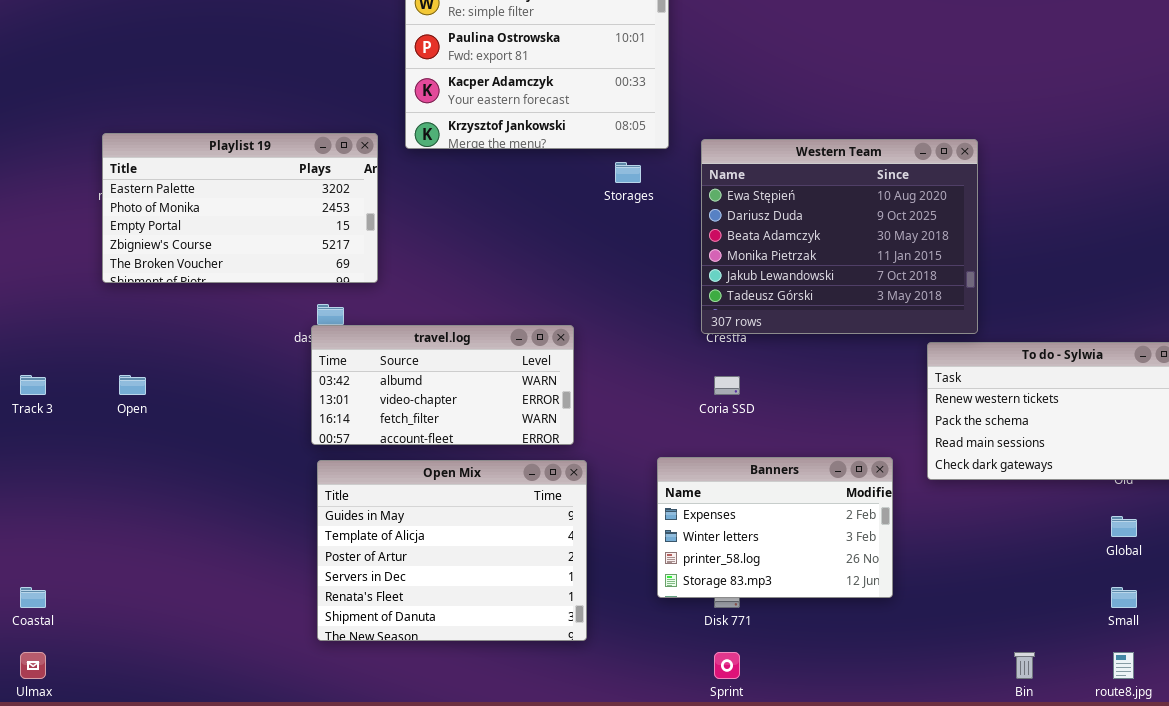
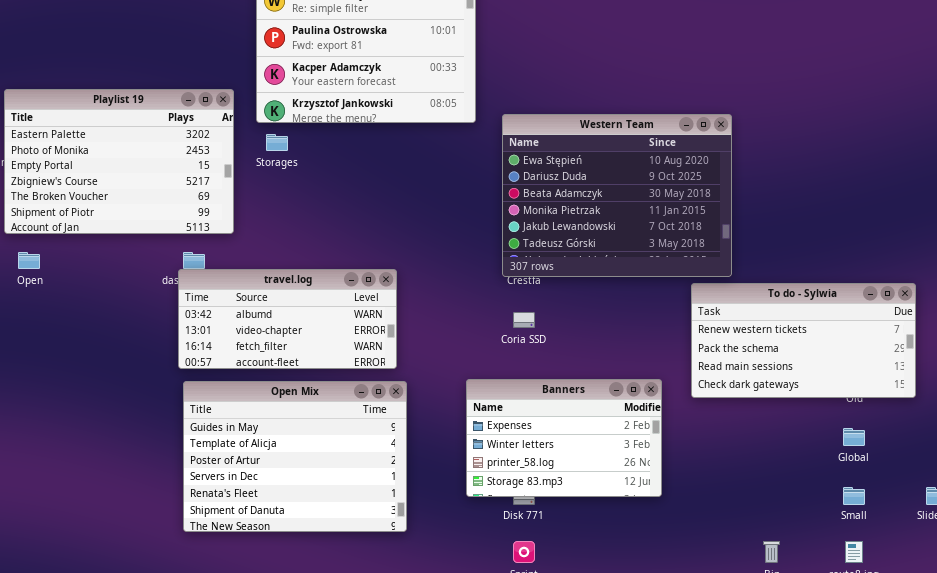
Playlist 19: [102,133,378,283] -> [4,89,234,234], resized
Storages: [615,162,641,183] -> [266,134,288,151], moved
Open: [119,375,146,395] -> [18,252,40,269], moved

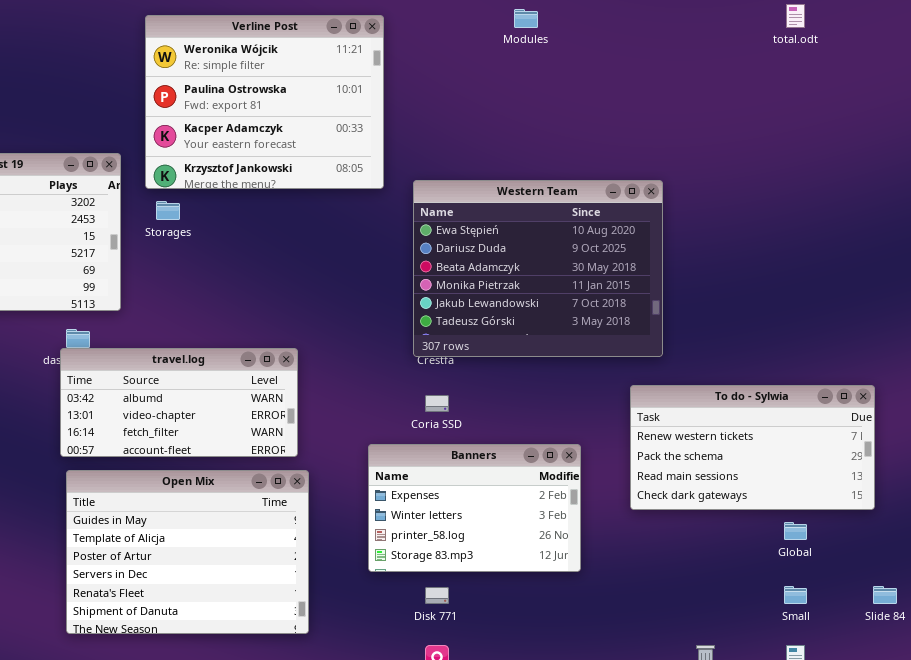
To do - Sylwia: [691,283,916,398] -> [630,385,875,510], moved
Banners: [466,379,662,497] -> [368,444,581,572], moved

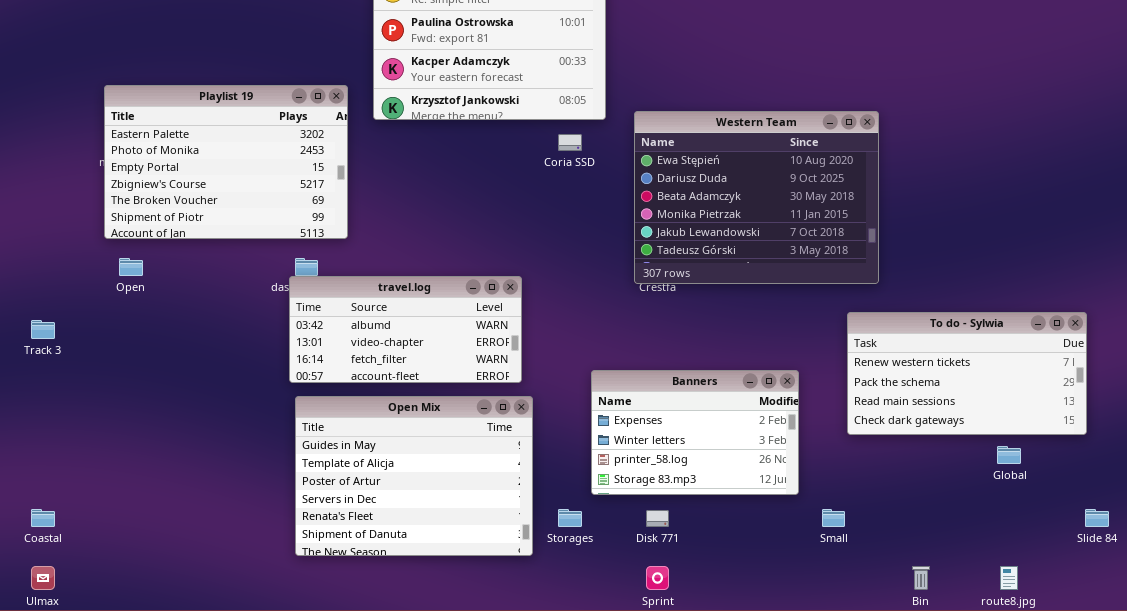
Storages: [156,201,180,220] -> [558,509,582,527], moved
Coria SSD: [425,395,449,412] -> [558,134,582,151], moved
Small: [784,586,807,604] -> [822,509,845,527], moved

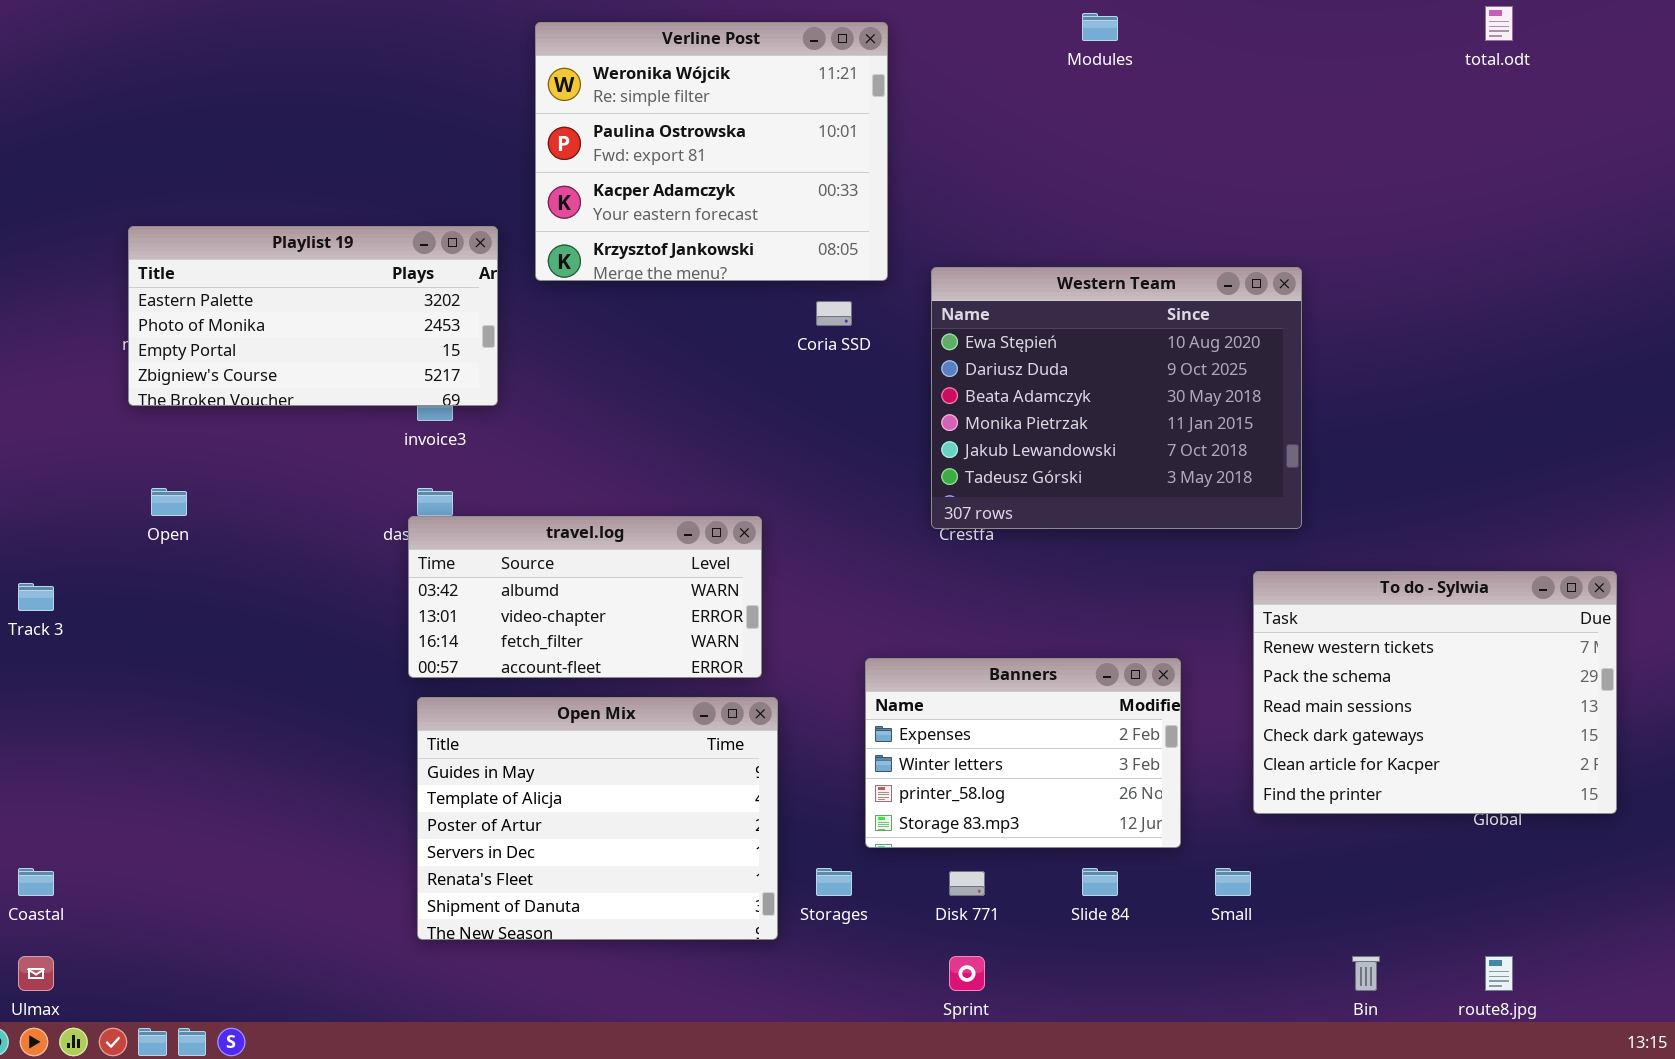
Playlist 19: [104,85,348,239] -> [128,226,498,406], resized
To do - Sylwia: [847,312,1087,435] -> [1253,571,1617,814], resized
Slide 84: [1085,509,1109,527] -> [1082,868,1118,896], moved

